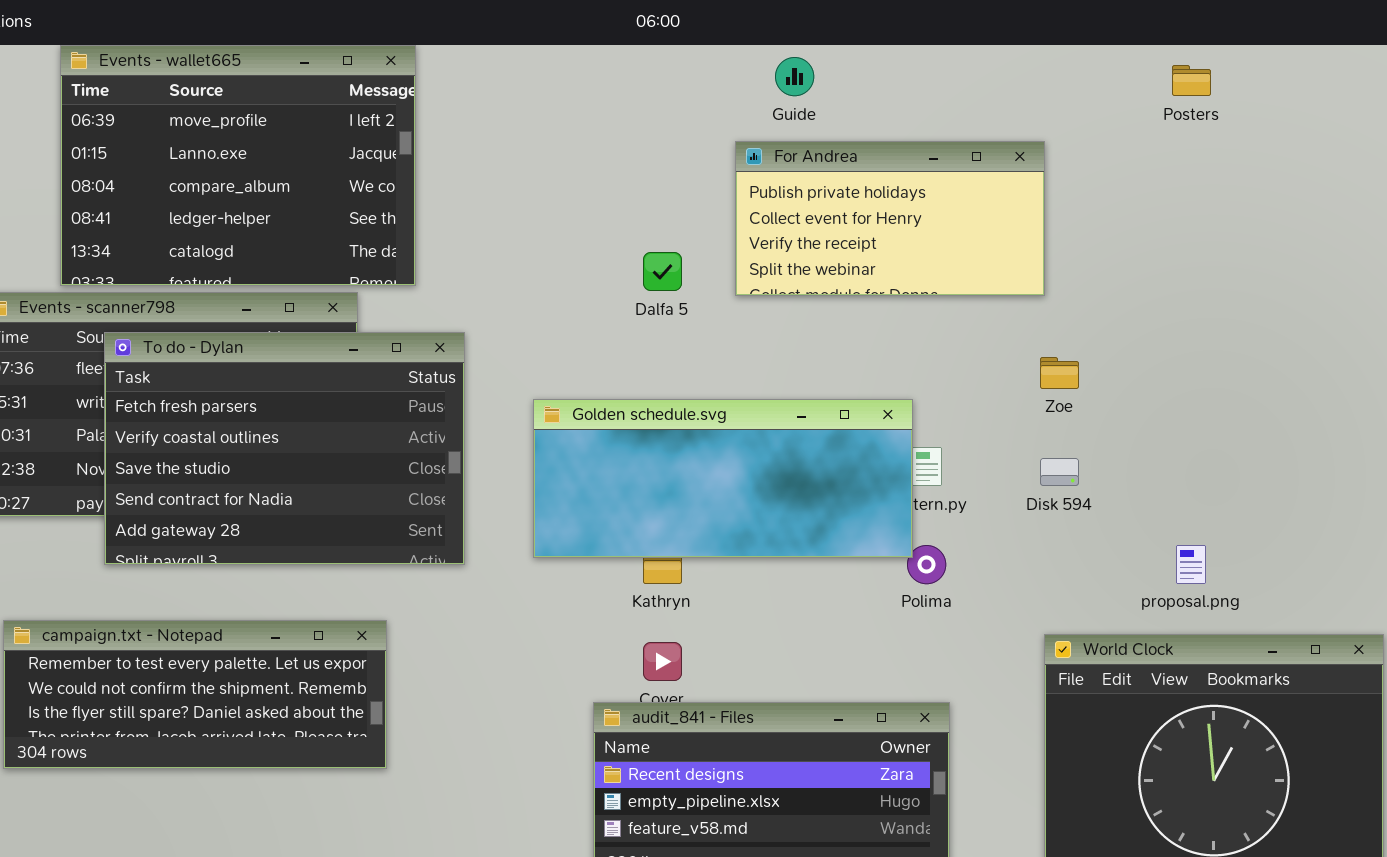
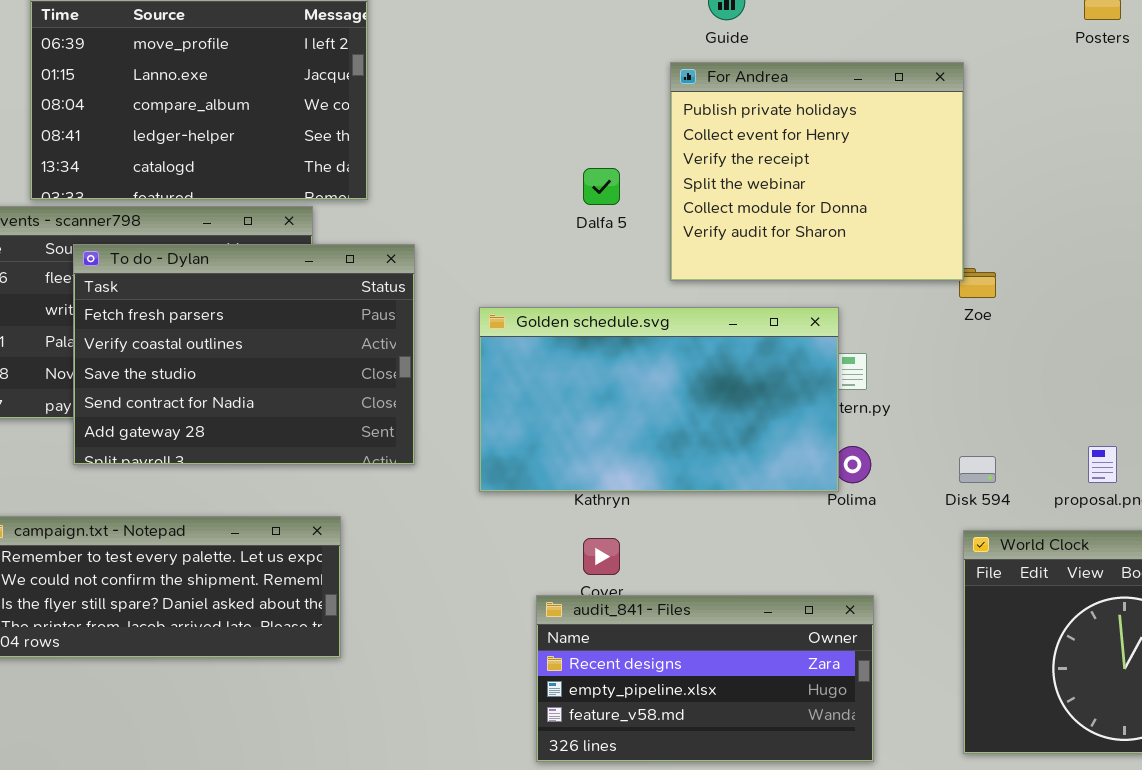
For Andrea: [735,141,1045,296] -> [670,62,964,281], resized
Golden schedule.svg: [533,399,913,558] -> [479,307,839,492], resized
Disk 594: [1040,458,1079,486] -> [959,456,996,483], moved

